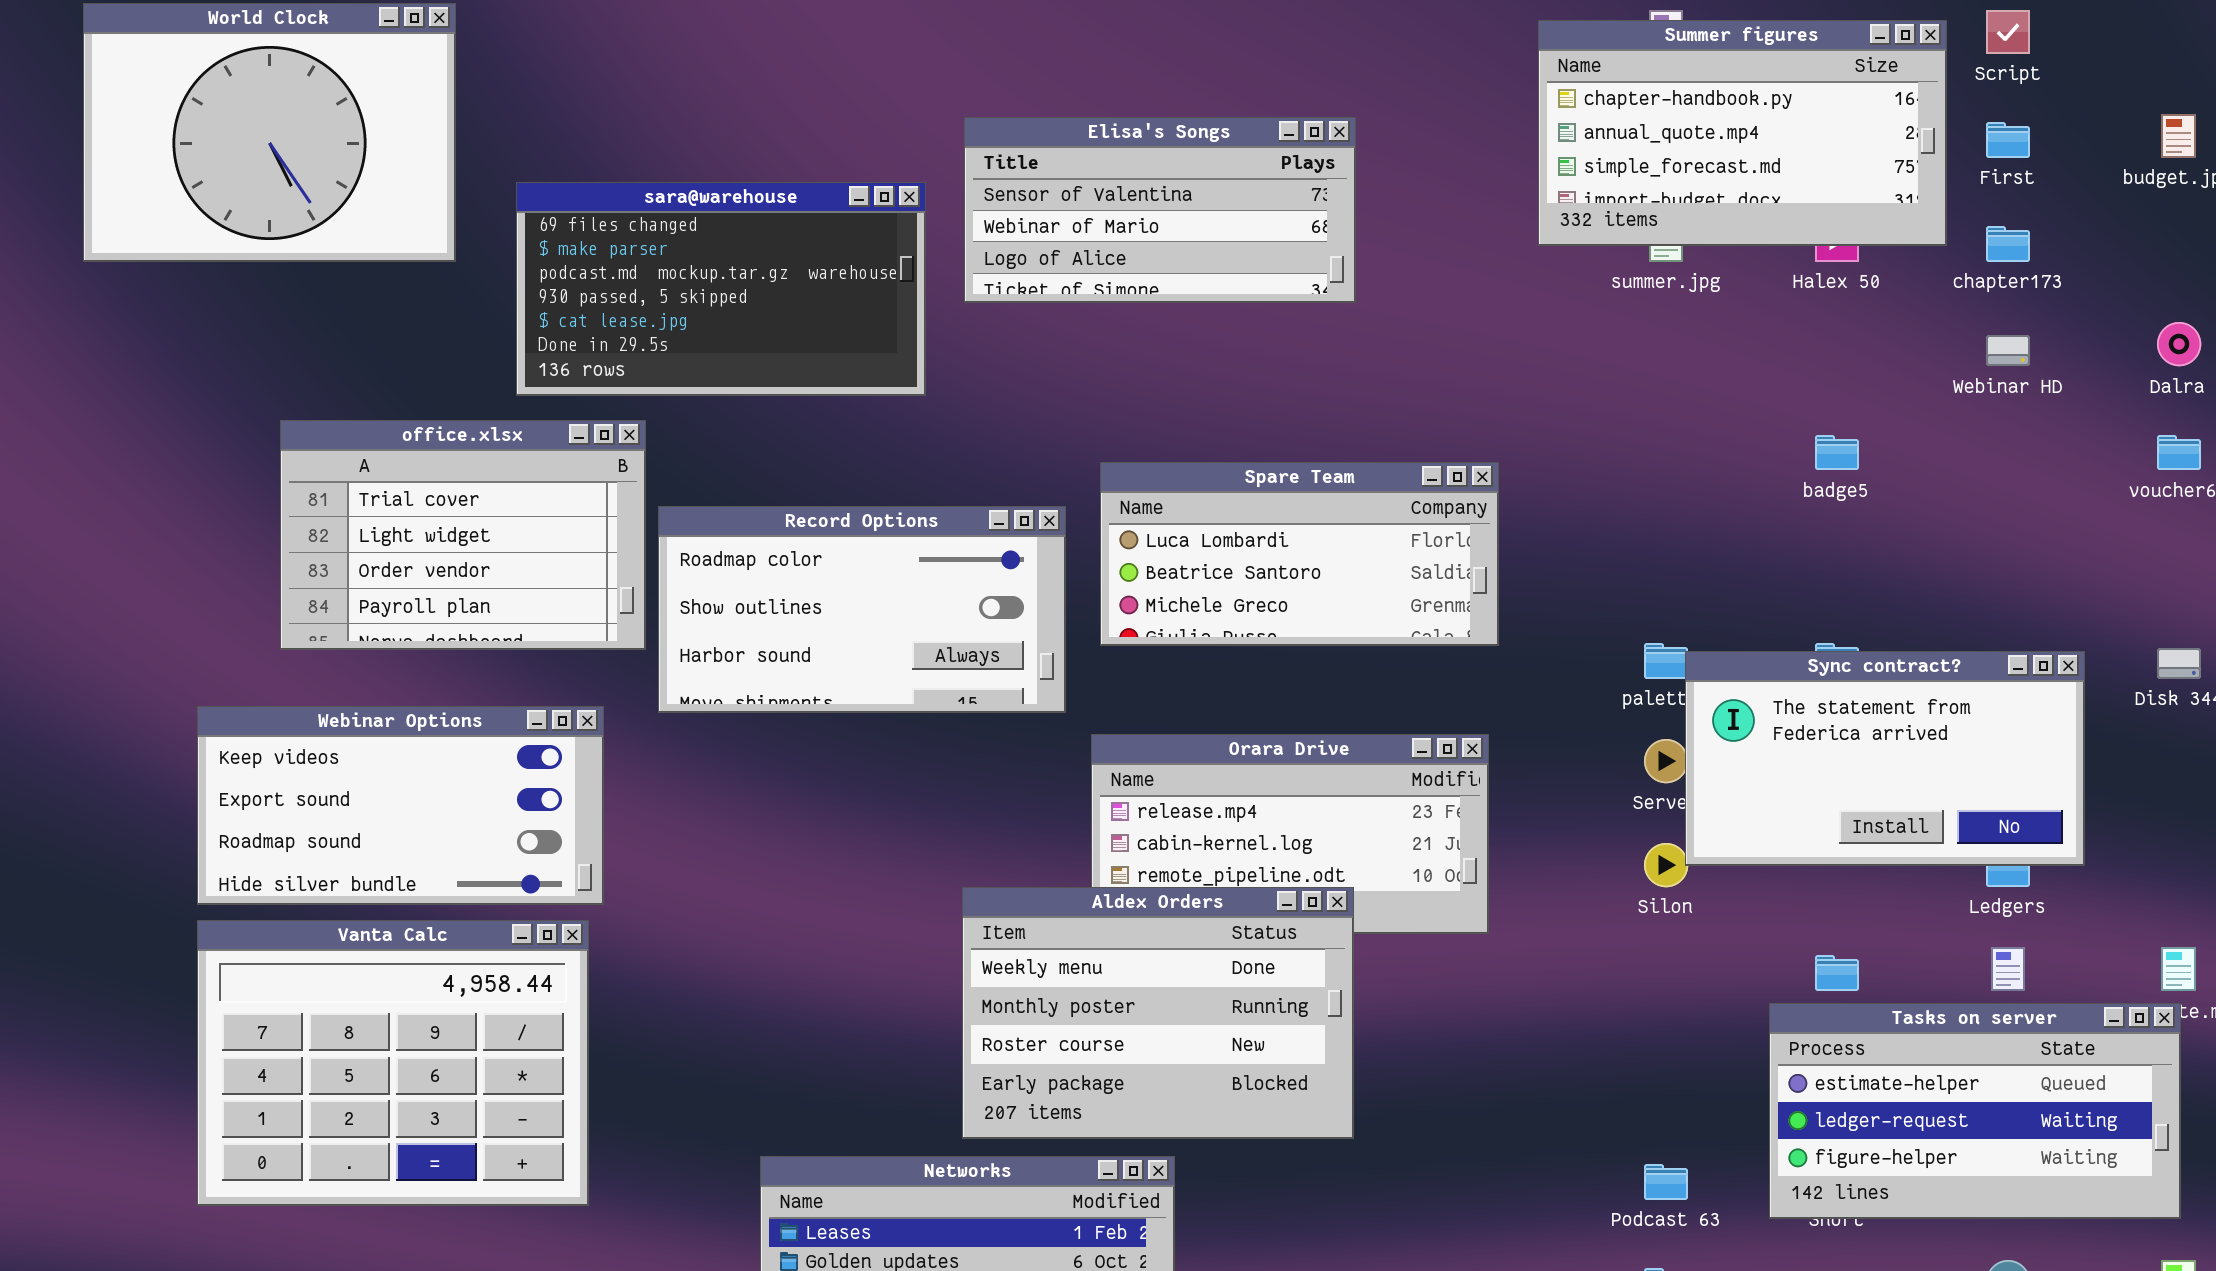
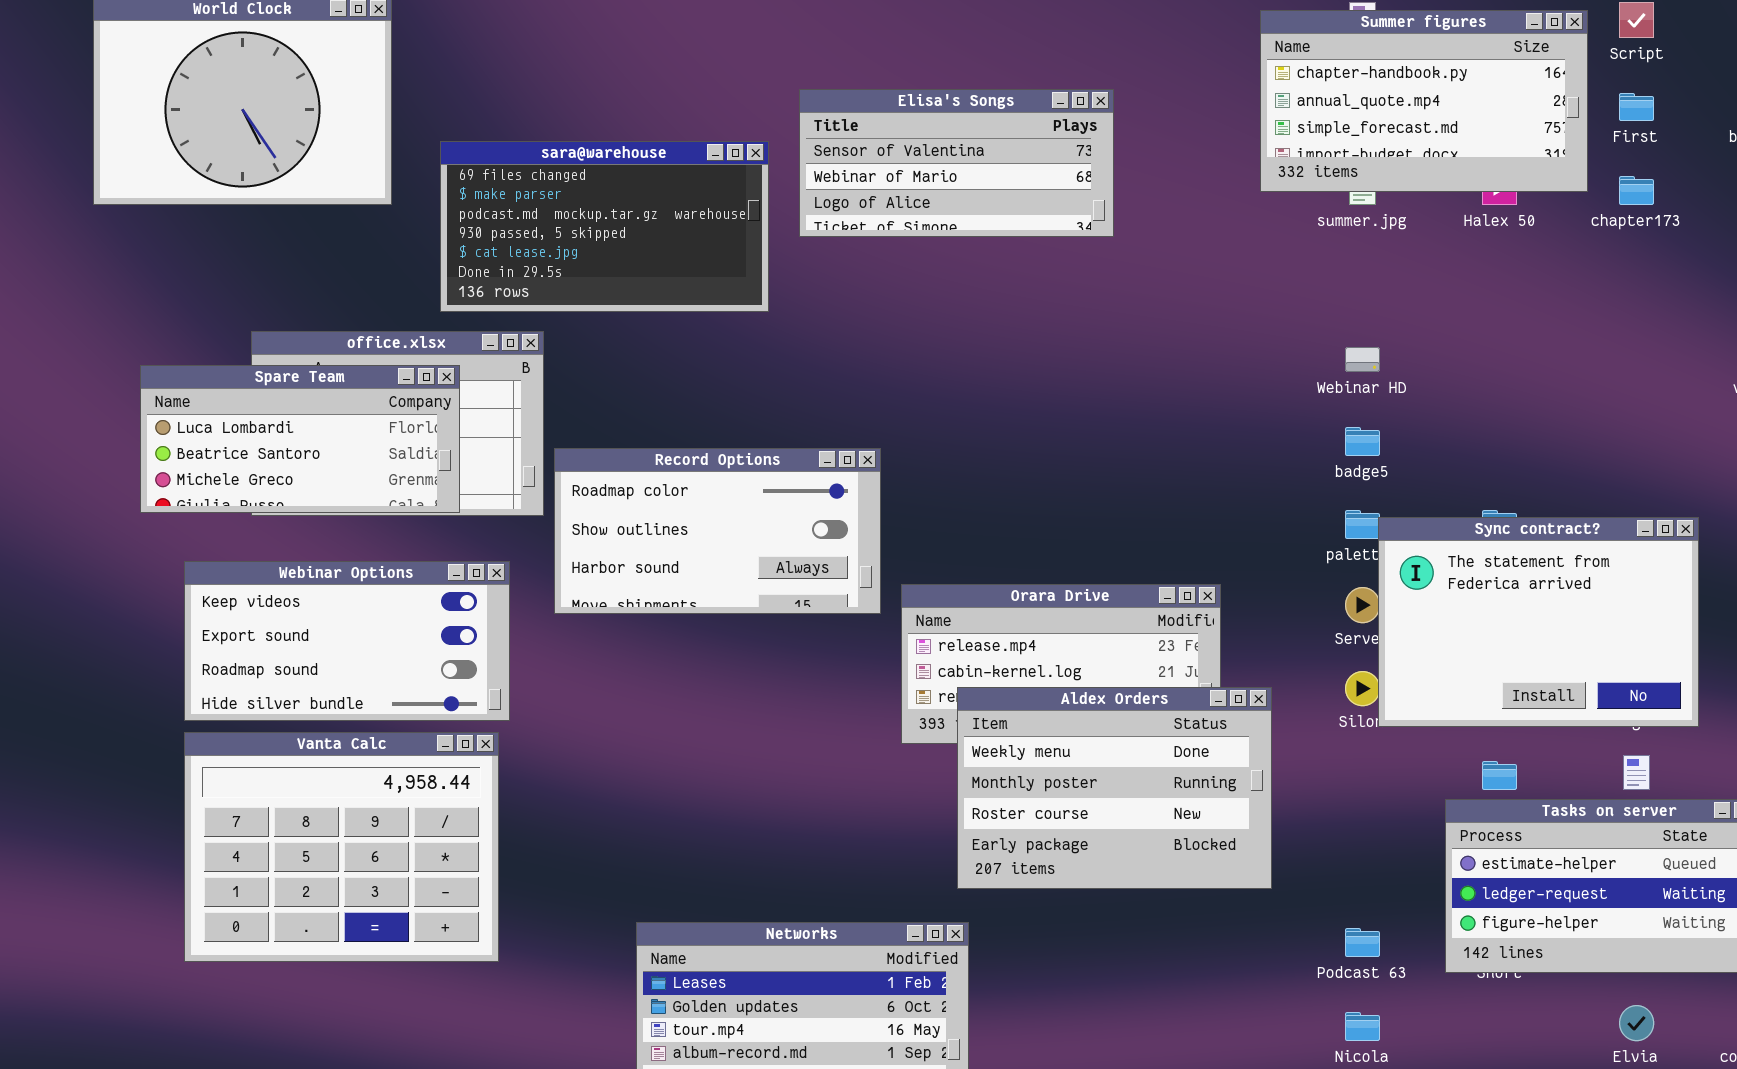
Webinar HD: [1986,335,2030,366] -> [1345,347,1380,372], moved
badge5: [1815,435,1859,470] -> [1345,427,1380,456], moved
Spare Team: [1100,462,1499,646] -> [140,365,460,513], moved
Record Options: [658,506,1066,713] -> [554,448,881,614], moved
Sync contract?: [1685,651,2085,866] -> [1378,517,1699,727], resized
Aldex Orders: [962,887,1354,1139] -> [957,687,1272,889], moved

